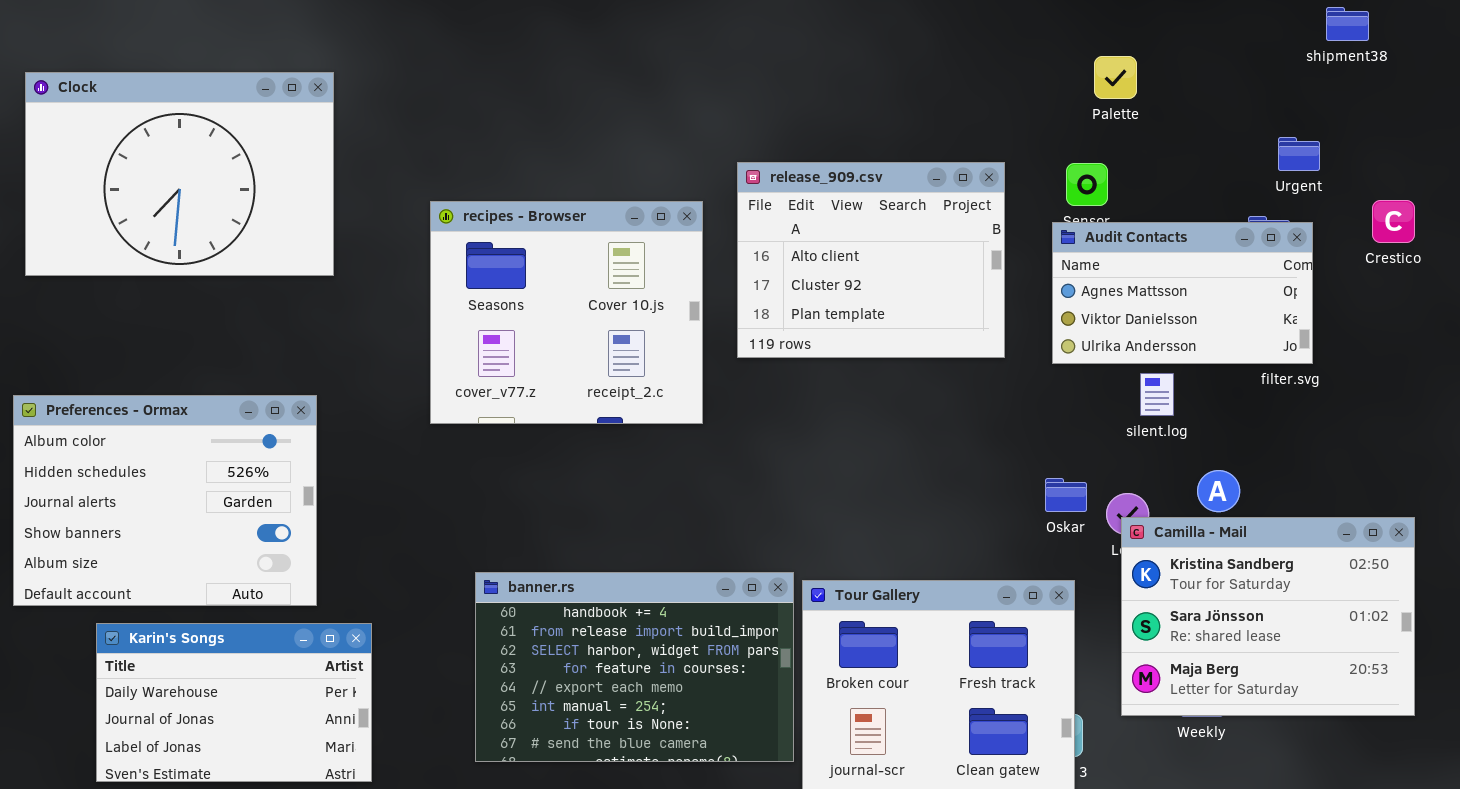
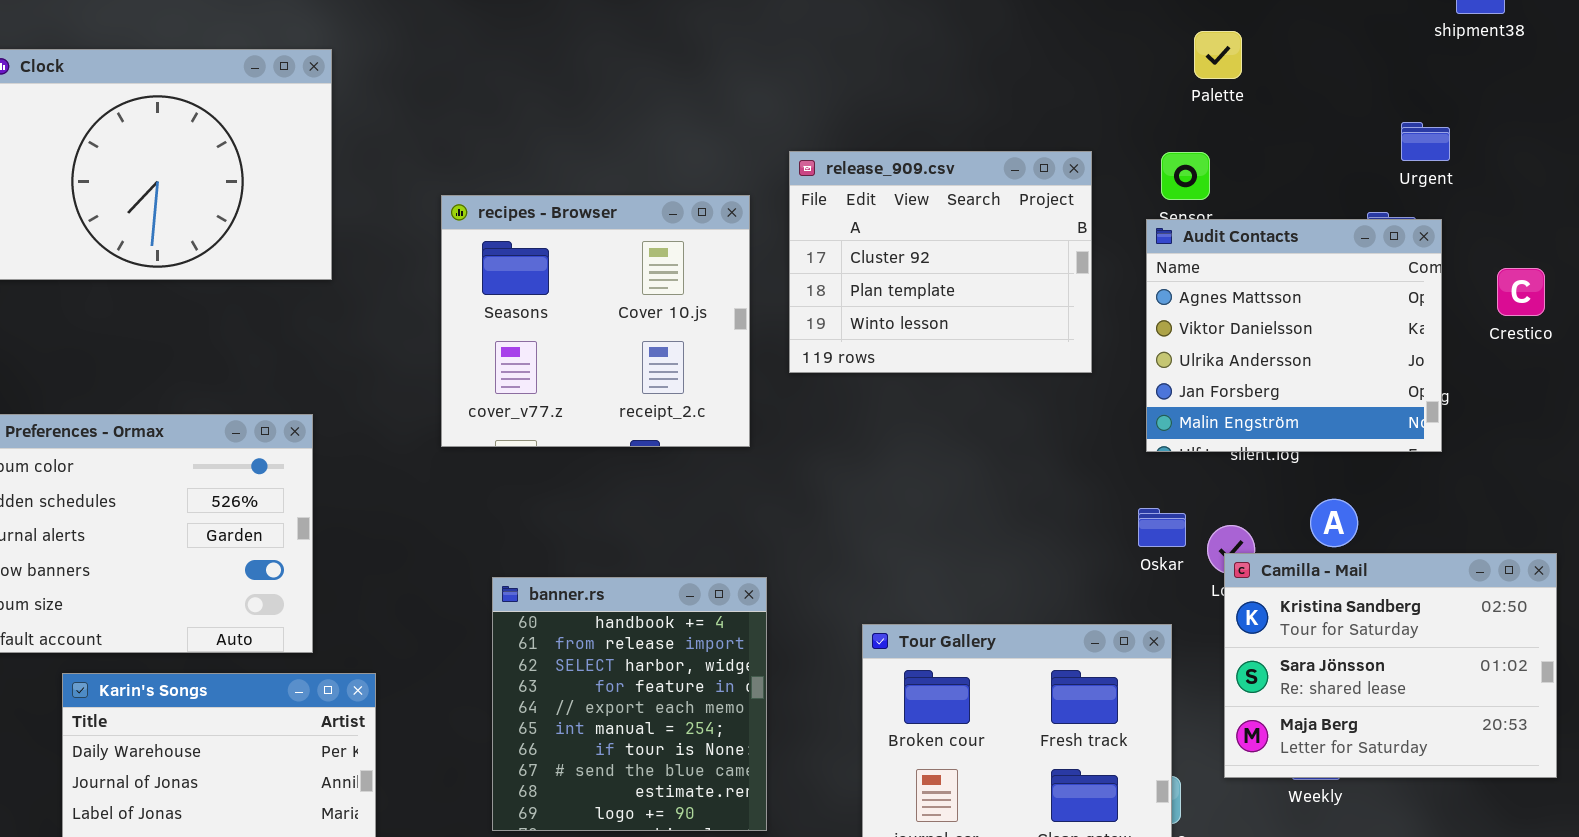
release_909.csv: [737,162,1005,358] -> [789,151,1092,373], scrolled down 1 row
Crestico: [1372,200,1415,243] -> [1497,268,1545,316], moved
Audit Contacts: [1052,222,1313,364] -> [1146,219,1442,452], resized
banner.rs: [475,572,794,762] -> [492,577,767,831], resized

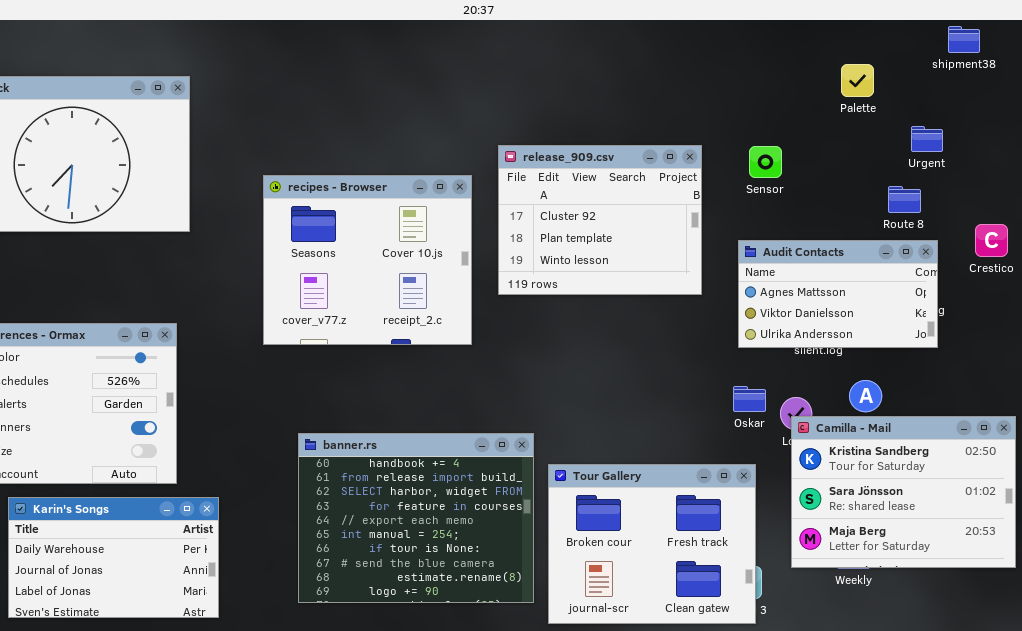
Palette: [1194,31,1242,79] -> [841,64,874,97], moved
Audit Contacts: [1146,219,1442,452] -> [738,240,938,348], resized
banner.rs: [492,577,767,831] -> [298,433,534,603], resized

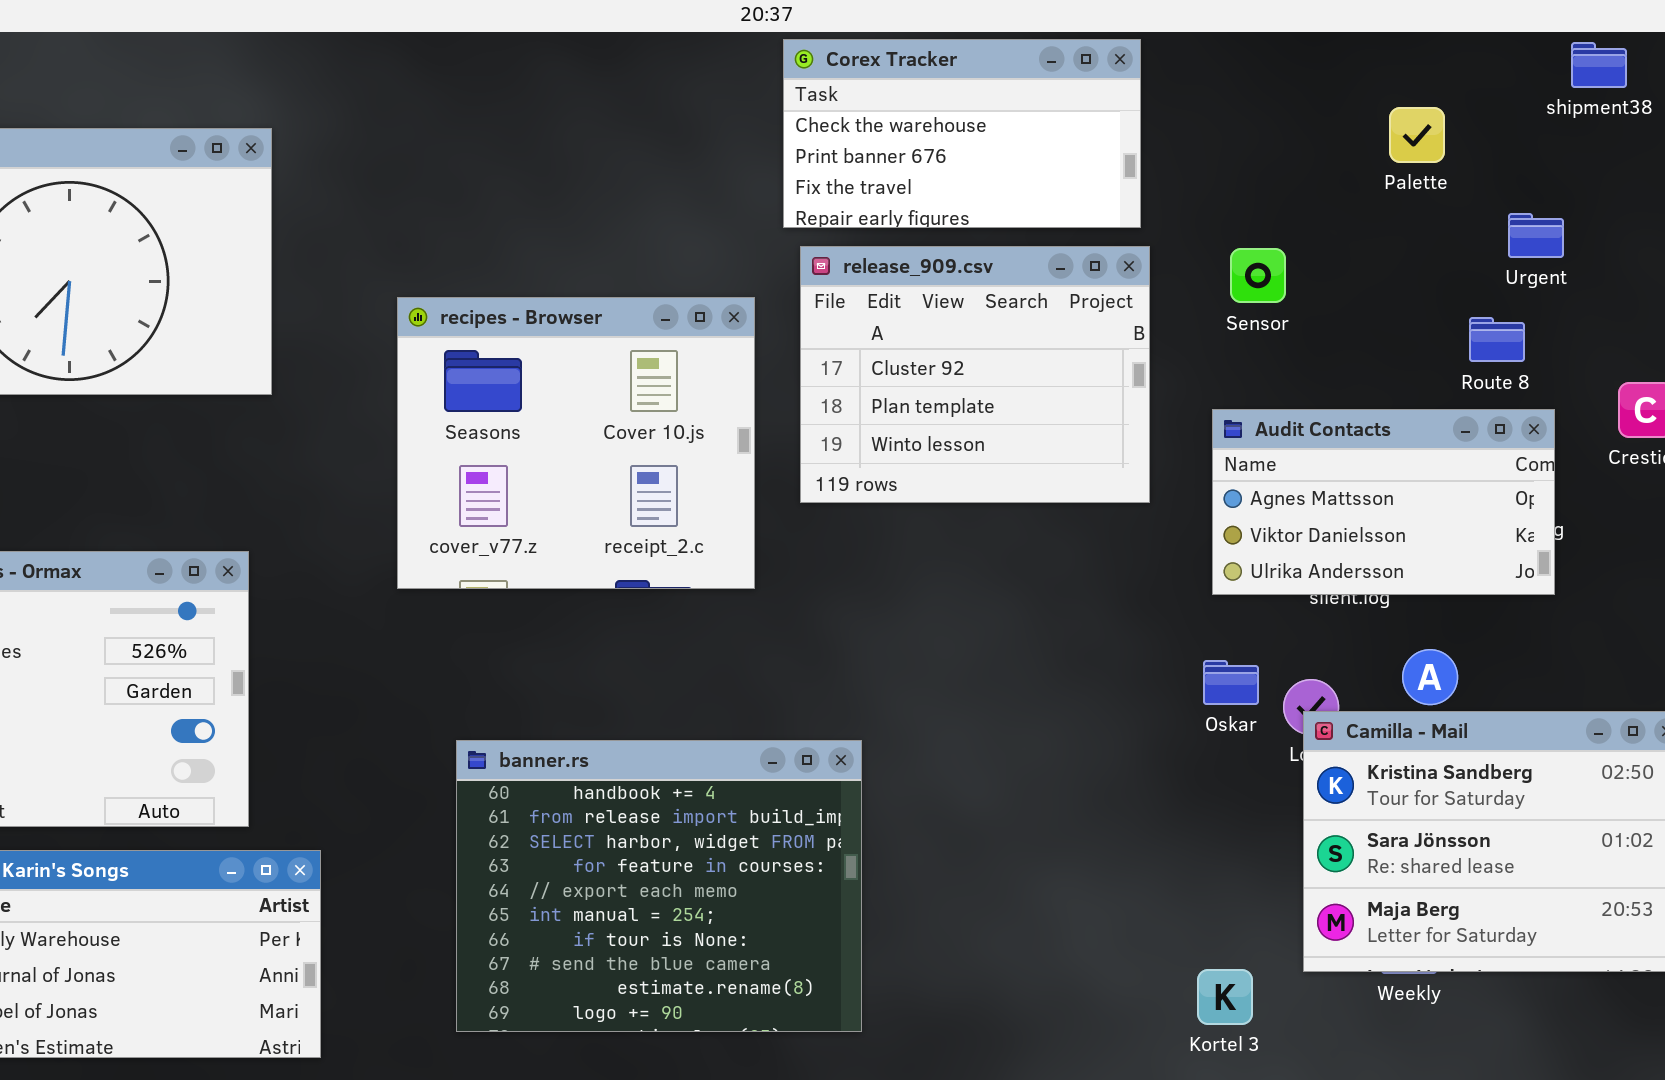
Corex Tracker: none -> [783,39,1141,228], opened
Tour Gallery: [548,464,756,624] -> none, closed

